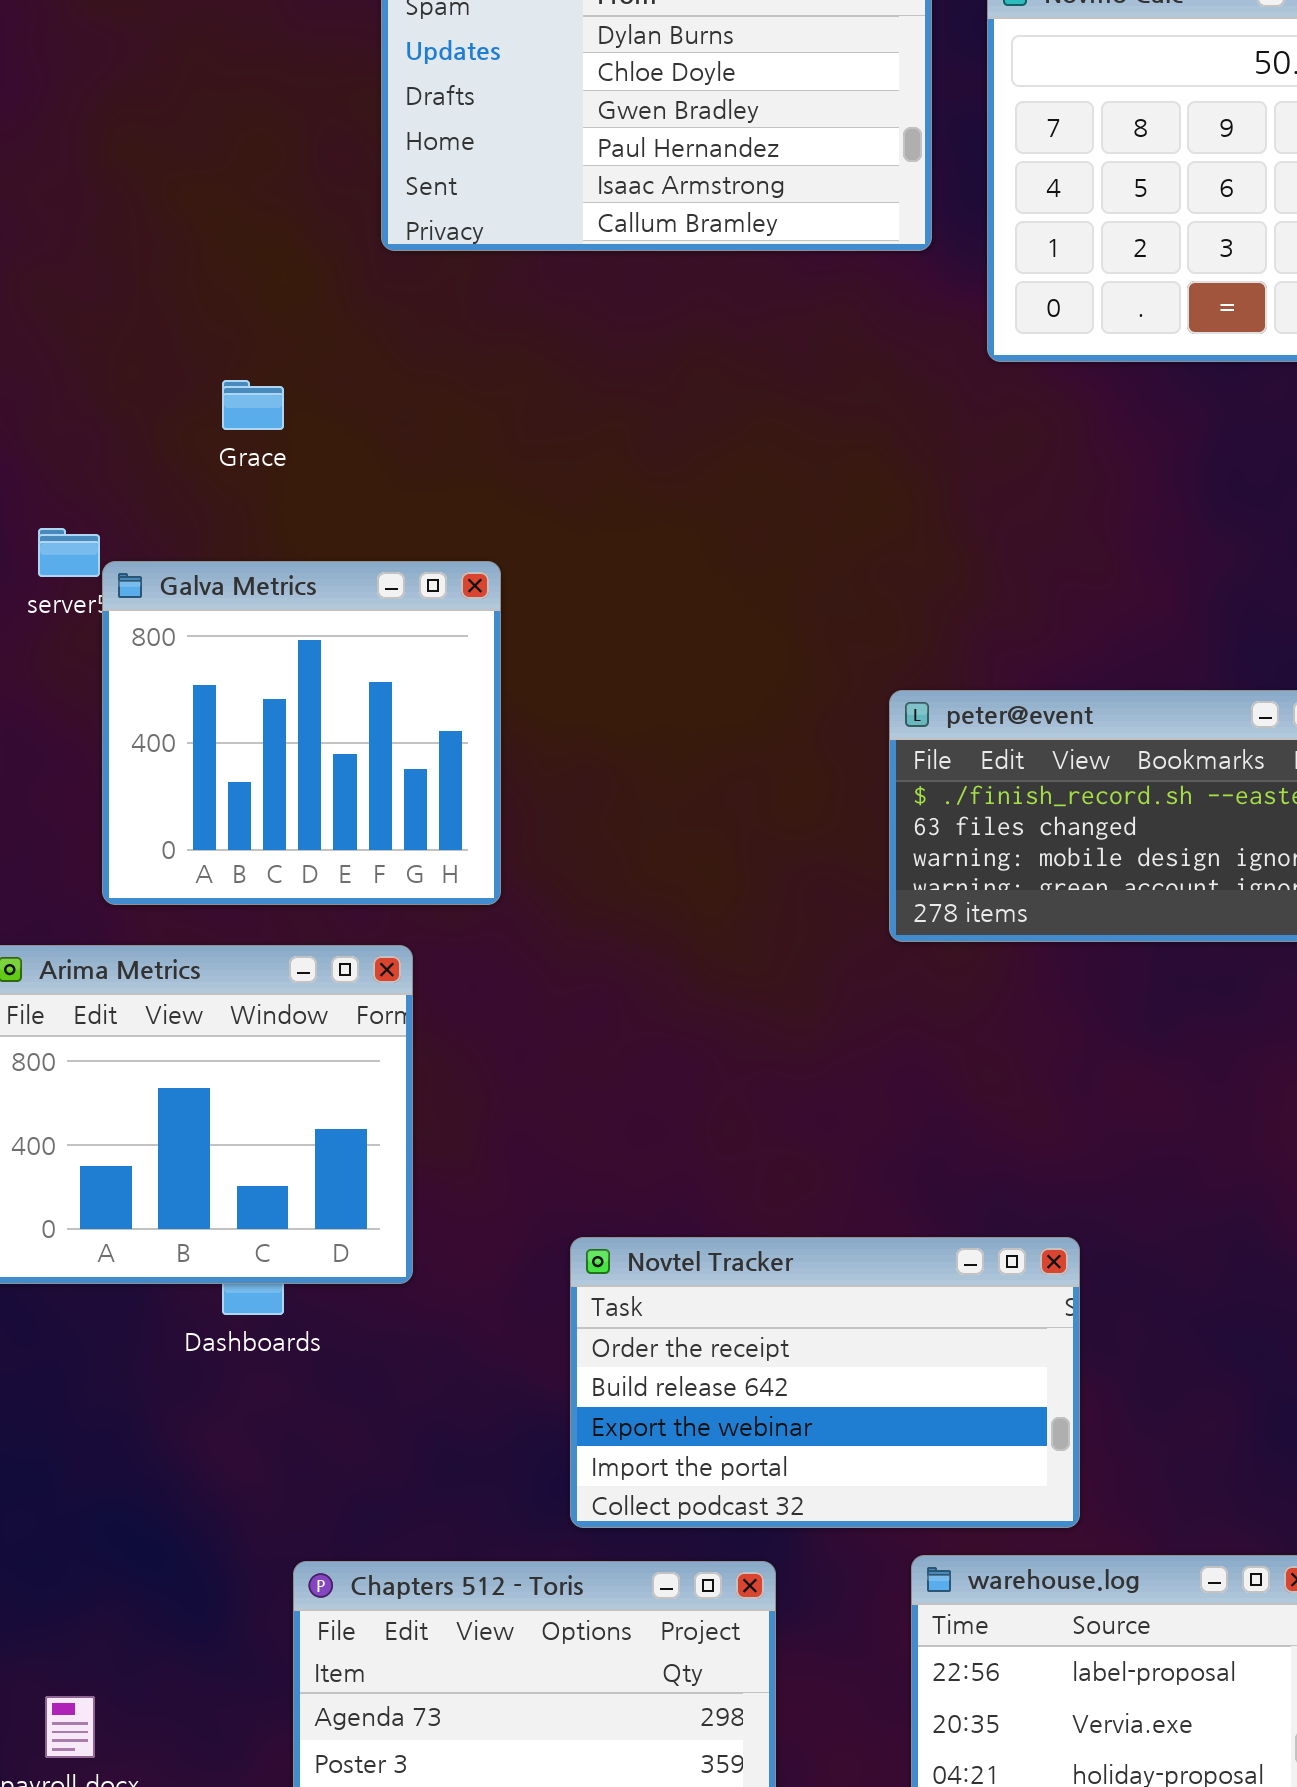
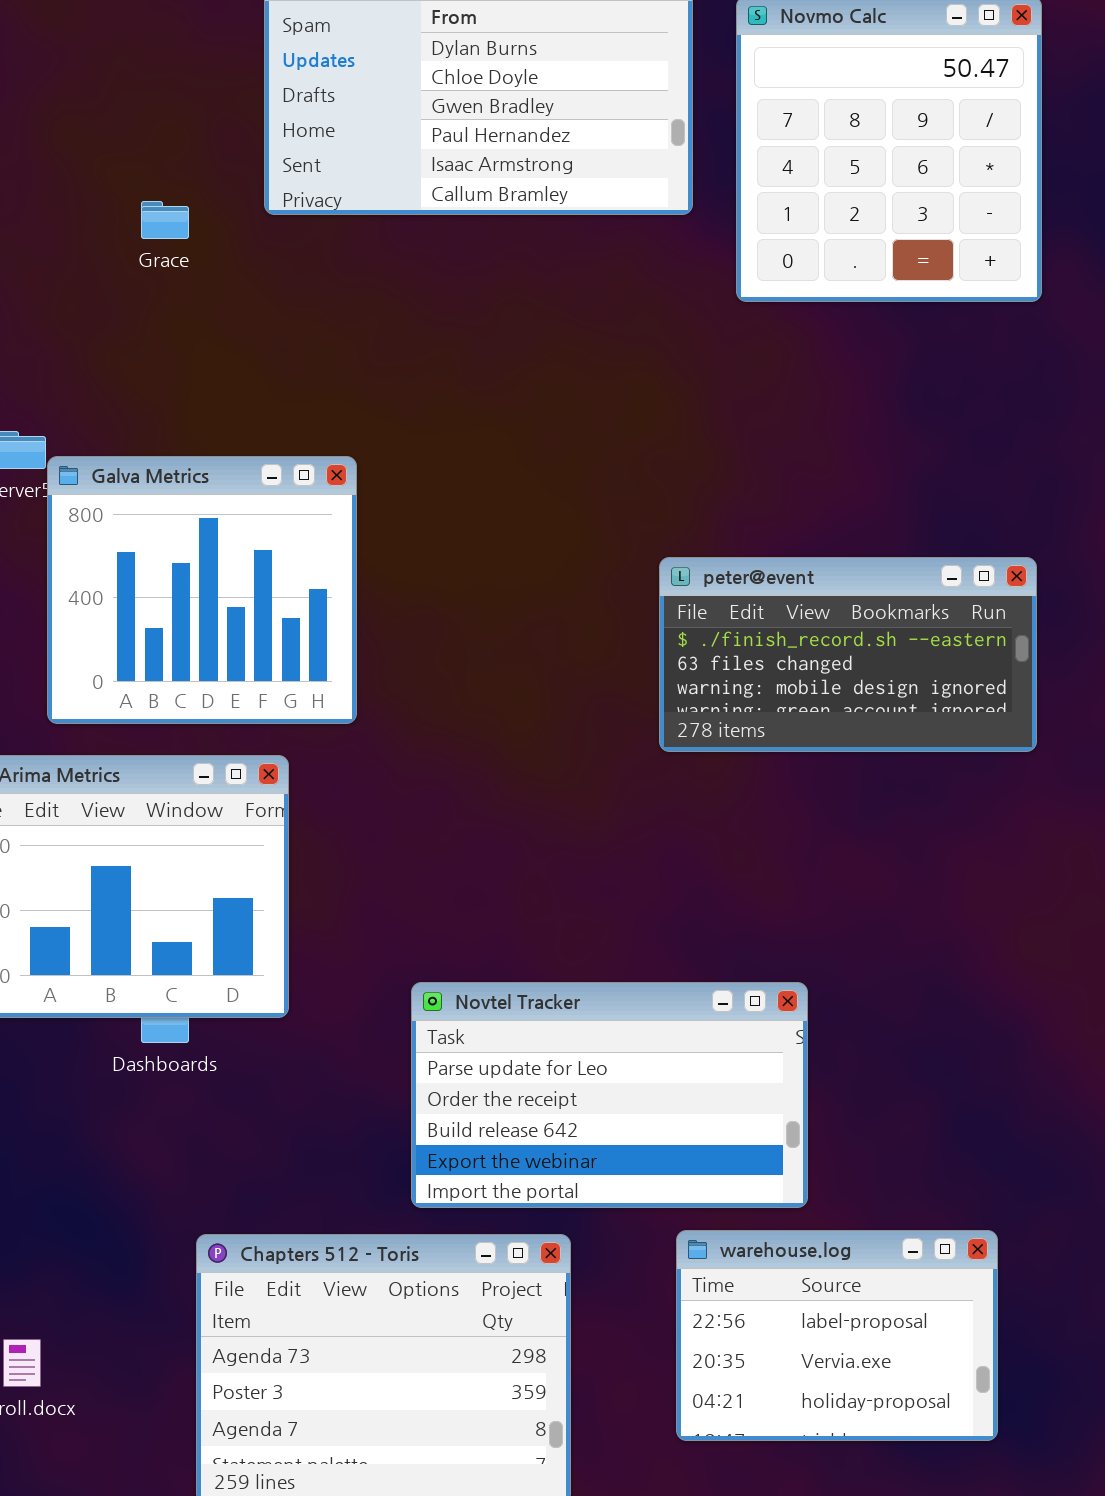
Grace: [222,380,284,430] -> [141,201,189,239], moved
Novtel Tracker: [570,1237,1080,1528] -> [411,982,808,1208], scrolled up 1 row

